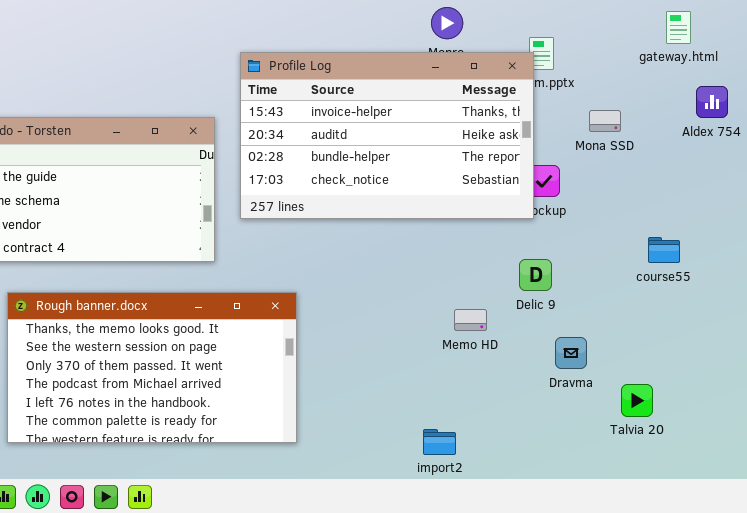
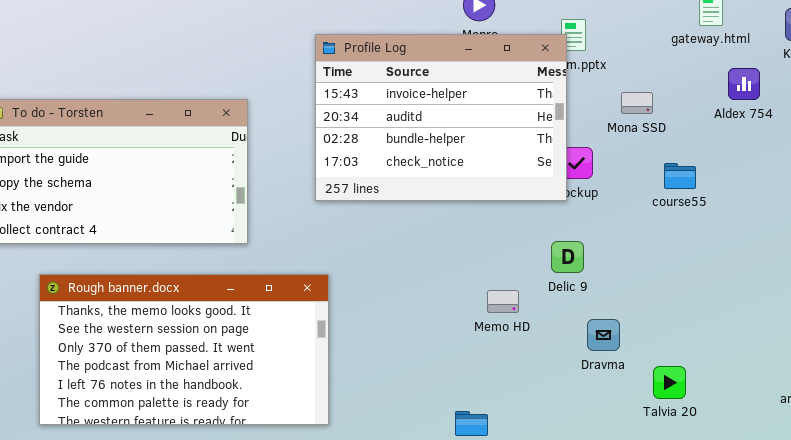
Profile Log: [240,52,534,219] -> [315,34,567,201], resized
course55: [648,237,680,263] -> [664,163,696,189], moved

